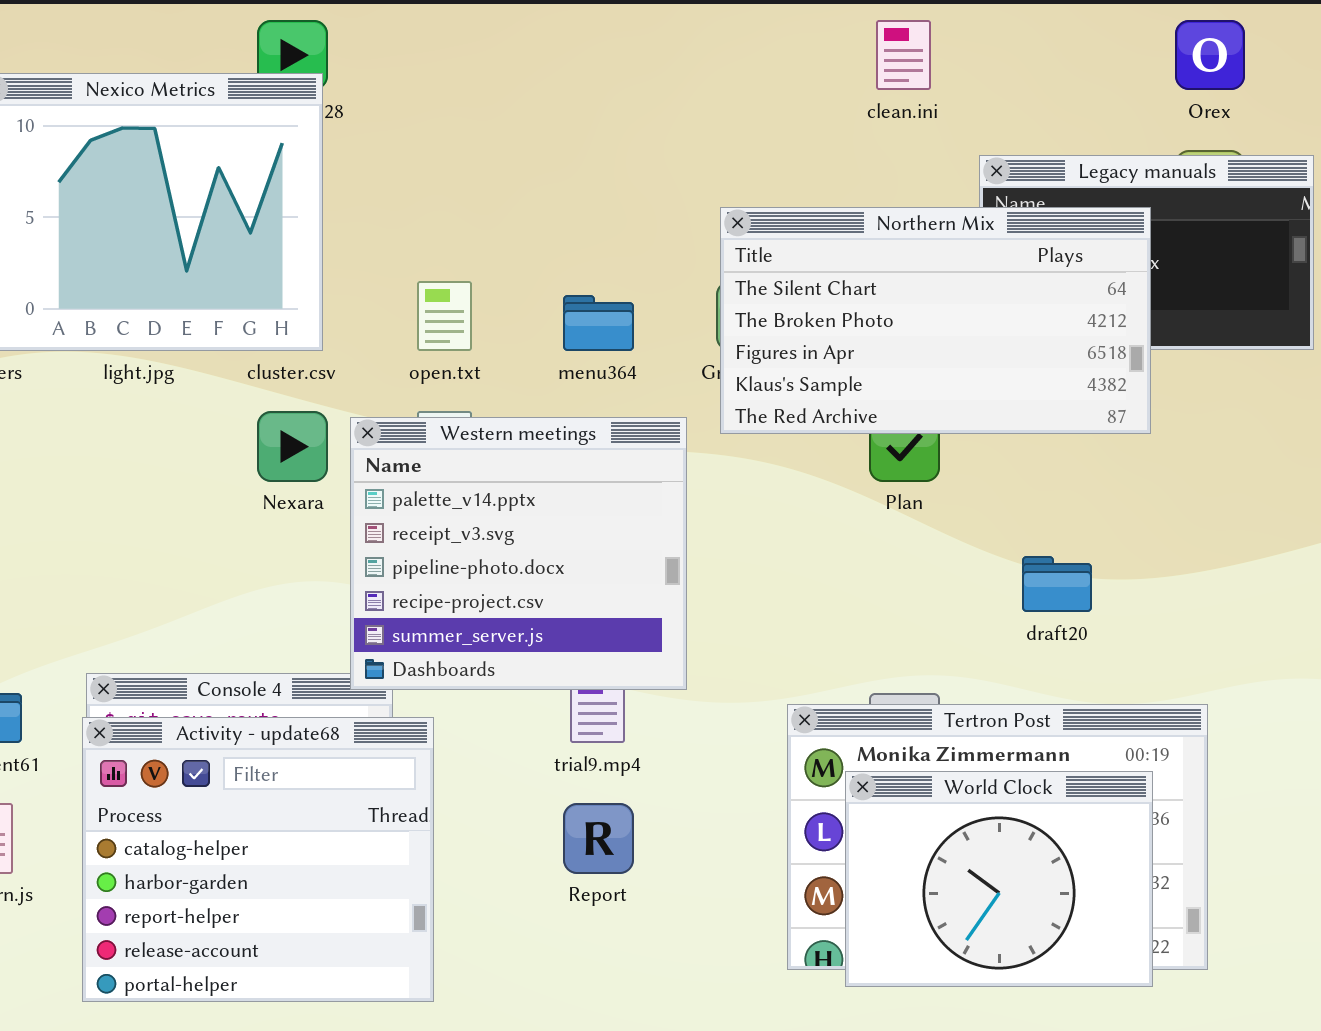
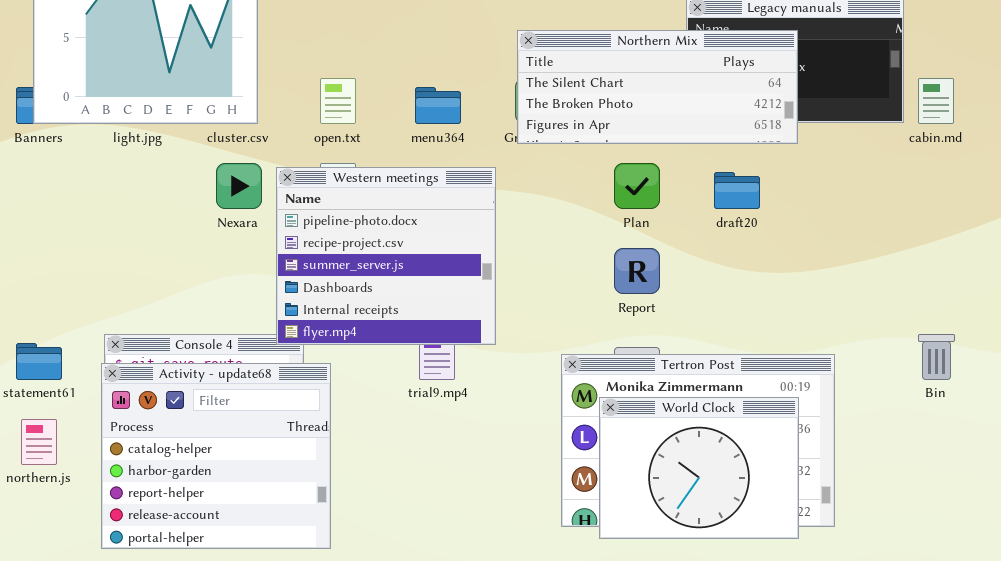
Northern Mix: [720,207,1151,434] -> [517,30,798,144], resized
Western meetings: [350,417,687,690] -> [276,167,496,345], scrolled down 2 rows
draft20: [1022,556,1092,612] -> [714,172,760,209], moved
Report: [563,803,634,874] -> [614,248,660,294], moved

